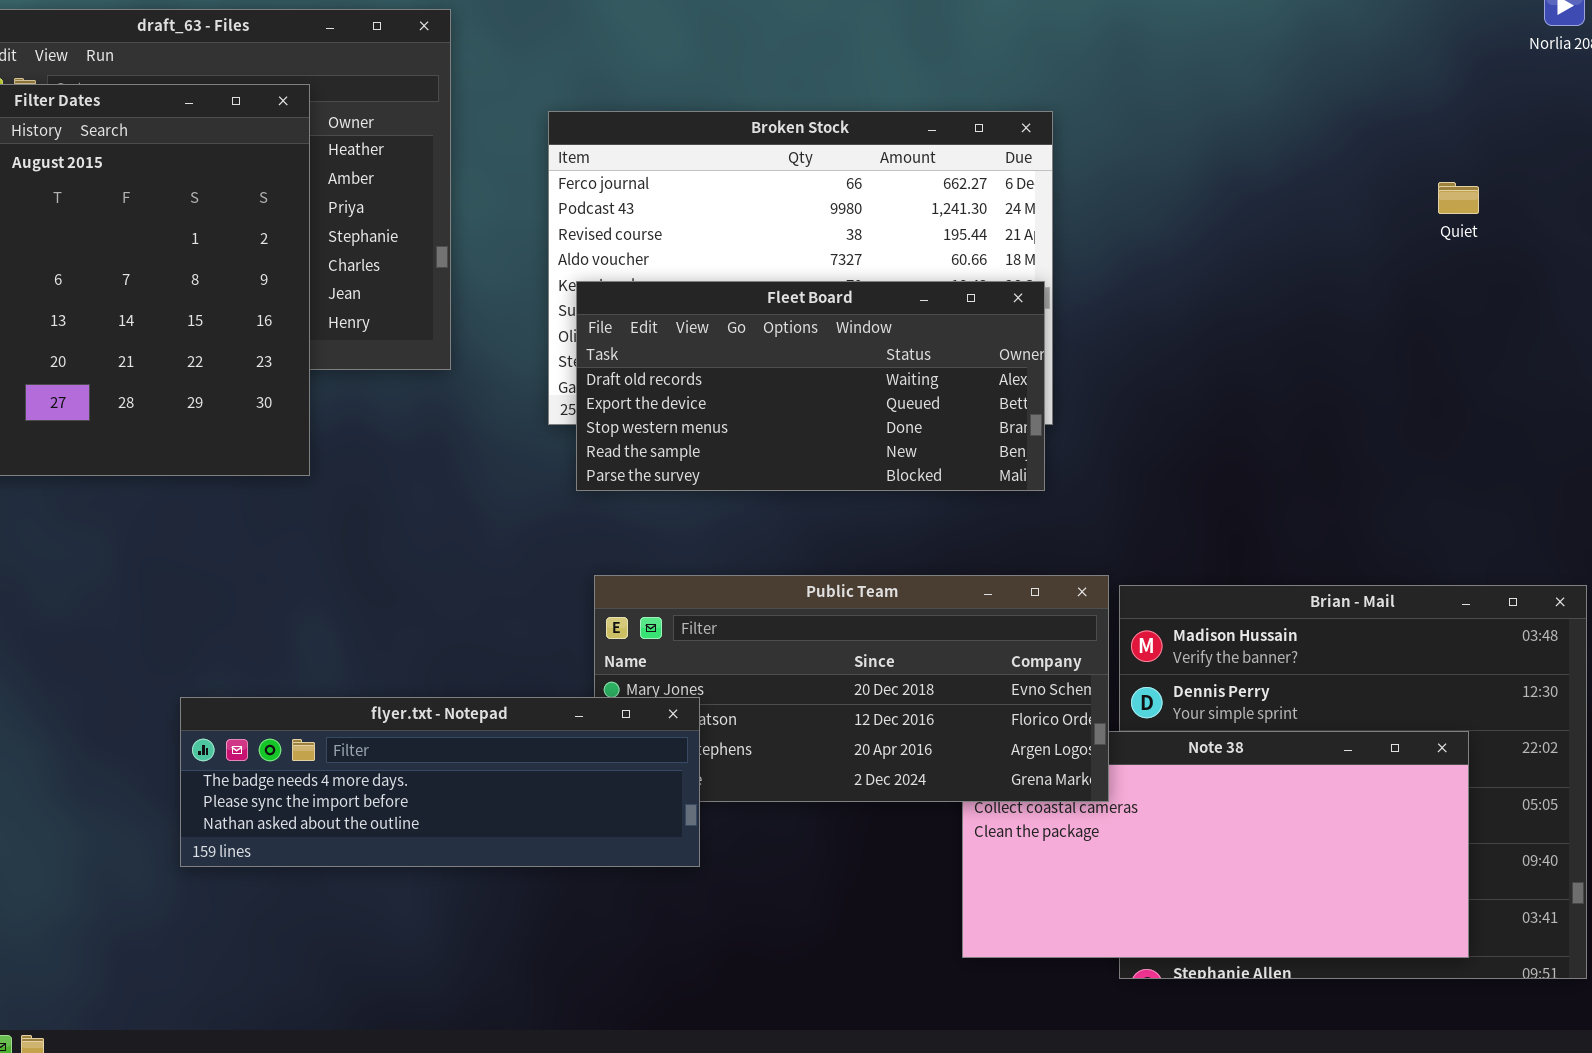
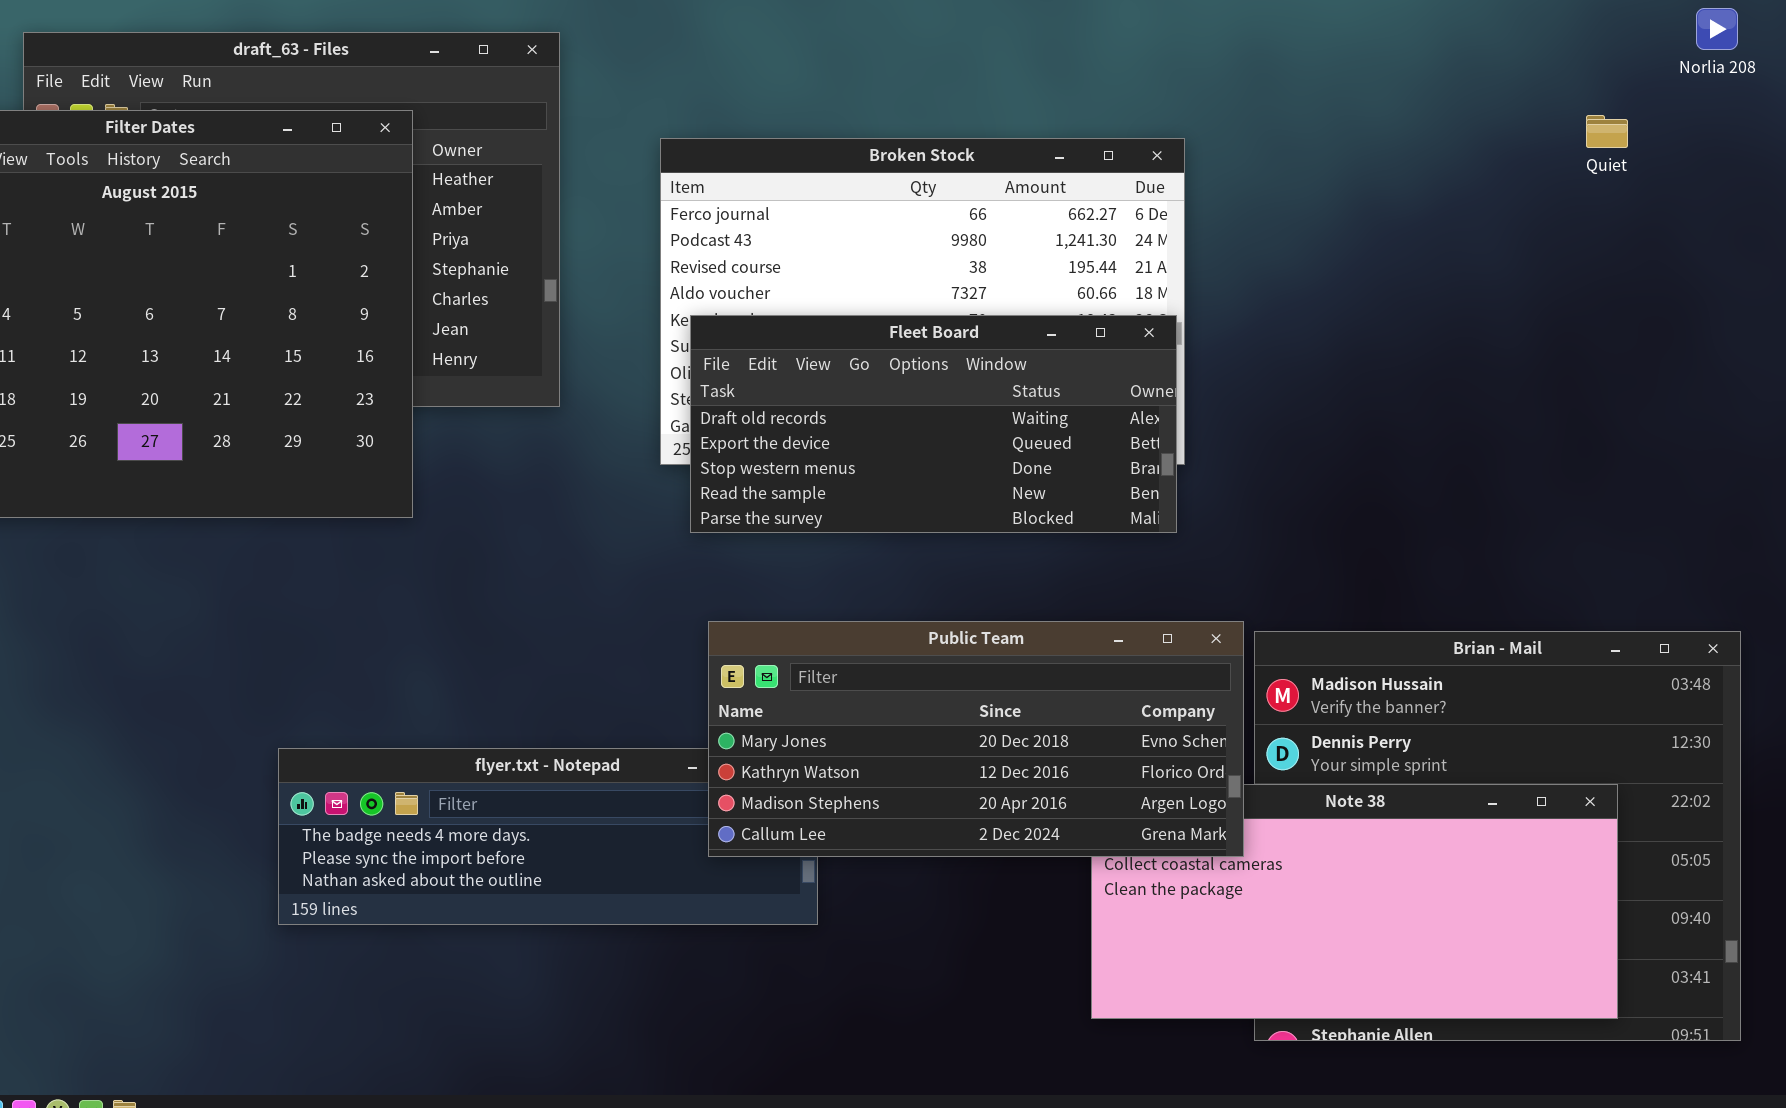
Quiet: [1438,182,1479,214] -> [1586,115,1628,148], moved
Public Team: [594,575,1109,802] -> [708,621,1244,857], raised

